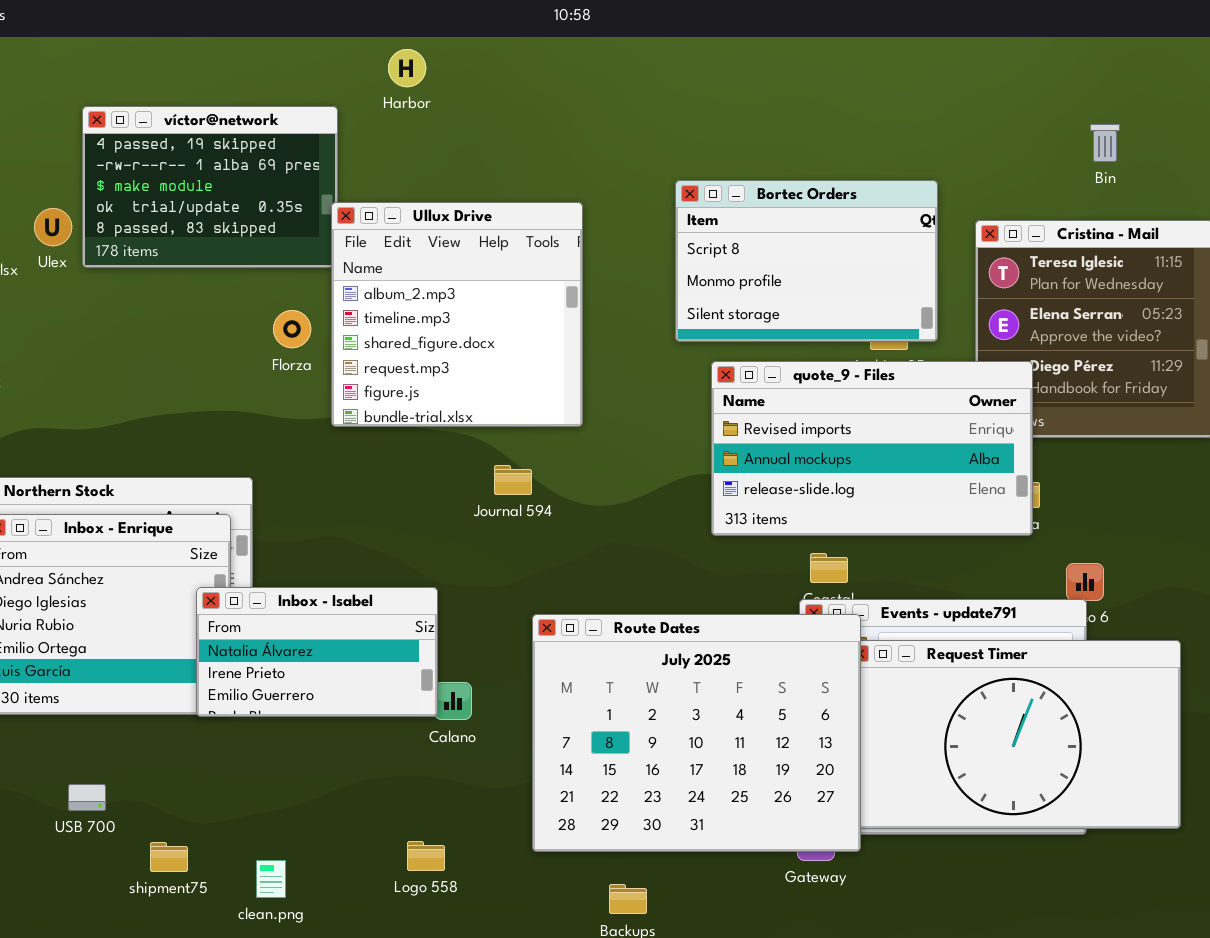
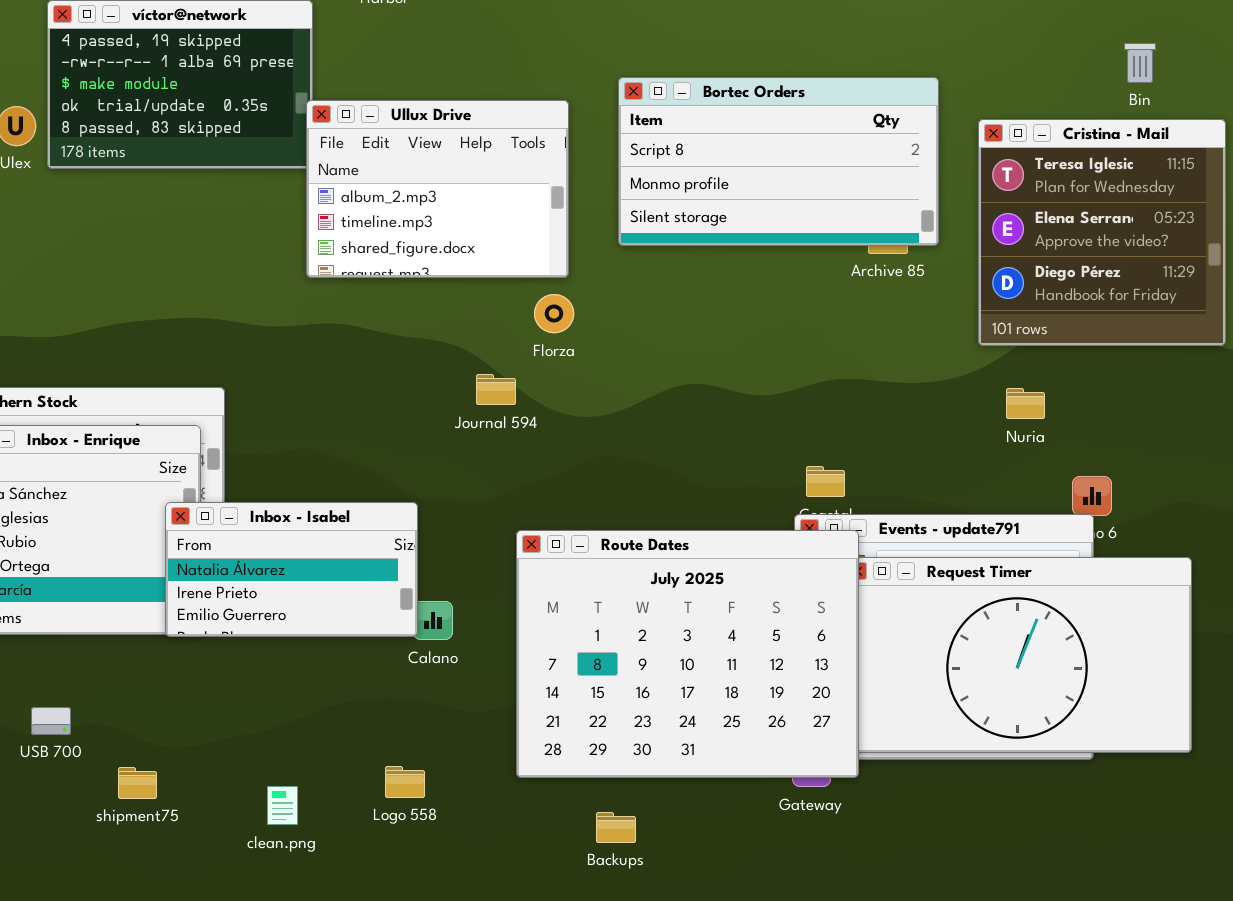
Bin: [1090,124,1120,162] -> [1124,43,1156,83], moved
Bortec Orders: [675,180,938,342] -> [618,77,939,246], resized
Ullux Drive: [331,202,583,427] -> [306,100,569,278], resized
Florza: [273,310,311,348] -> [534,294,574,333], moved
quote_9 - Files: [711,361,1033,536] -> none, closed
clean.png: [256,860,286,898] -> [267,786,298,825], moved

